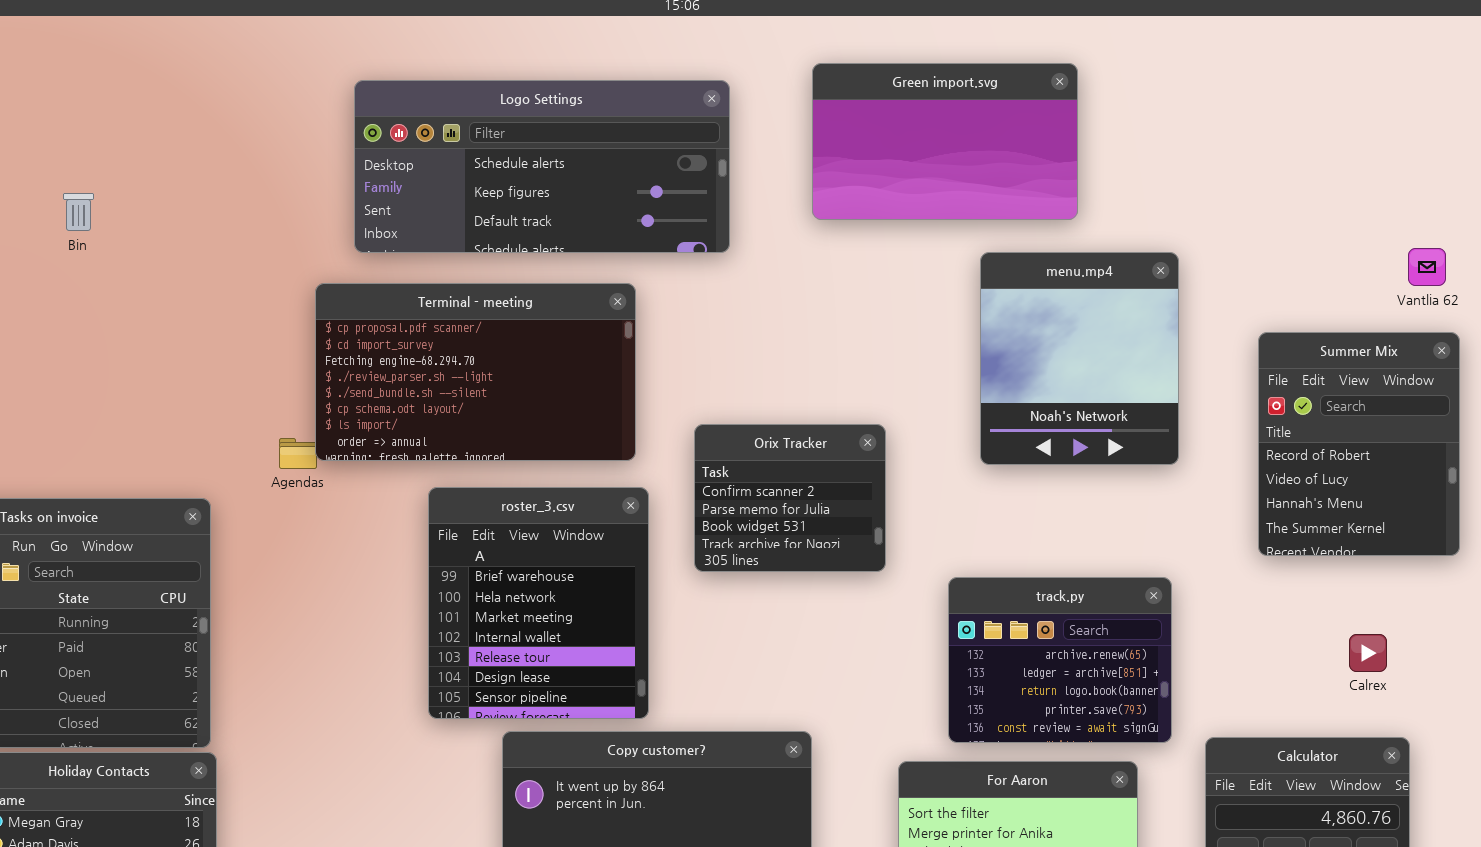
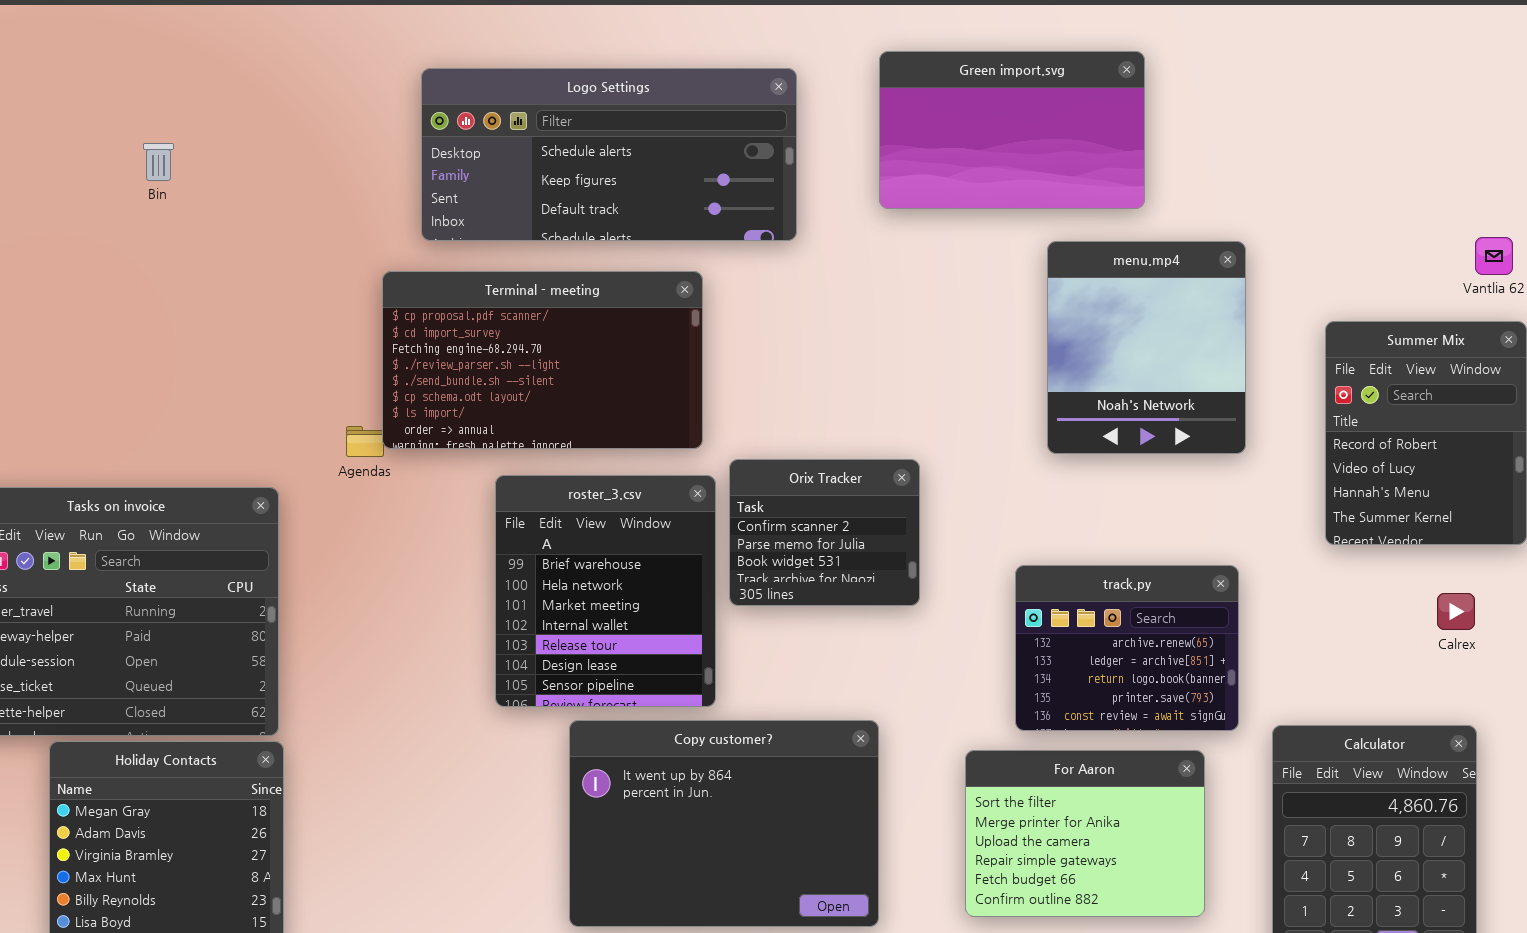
Bin: [63,193,94,231] -> [143,143,174,181], moved
Orix Tracker: [694,424,886,572] -> [729,459,920,606], moved
Calrex: [1349,634,1387,672] -> [1437,593,1475,630], moved

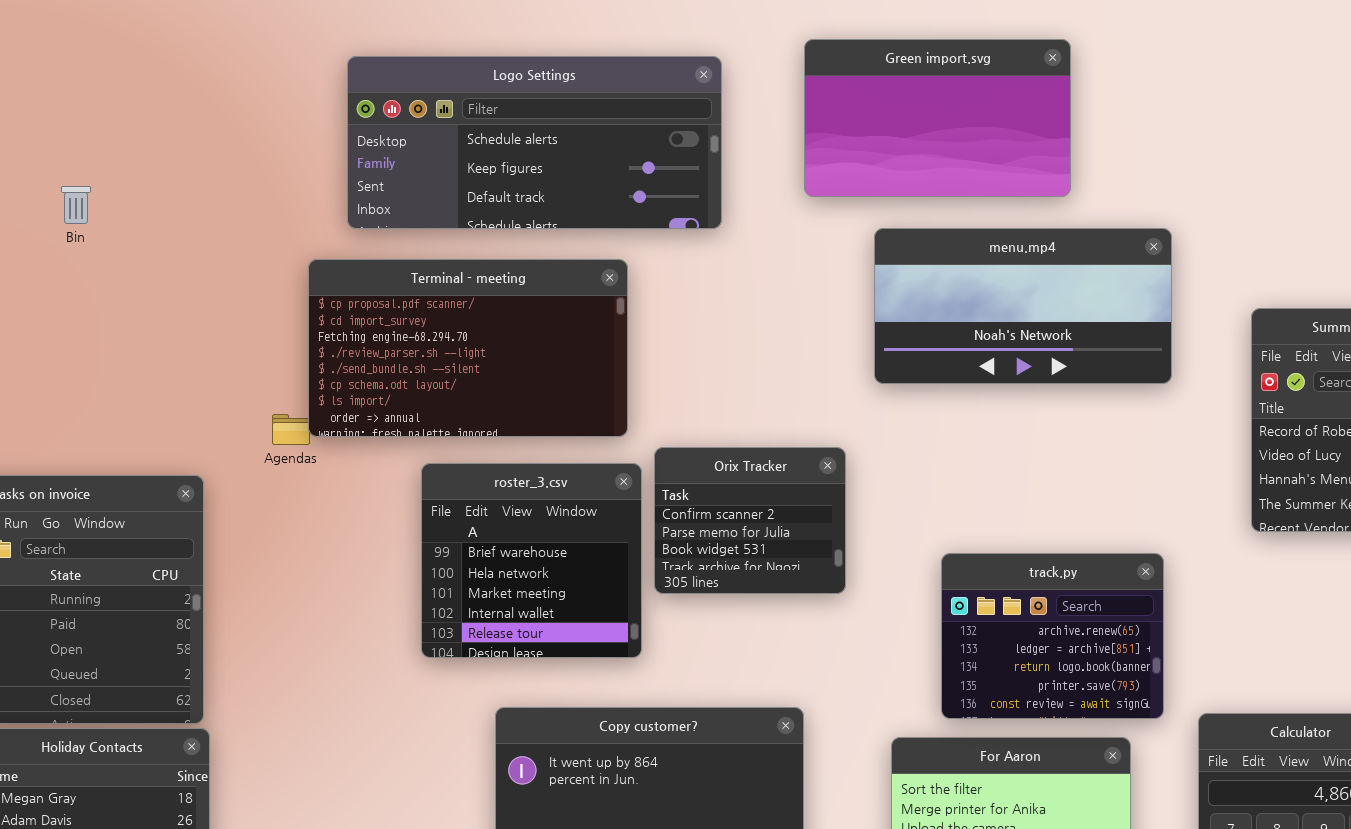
Bin: [143,143,174,181] -> [61,186,91,224], moved
menu.mp4: [1047,241,1246,454] -> [874,228,1172,384], resized
roster_3.csv: [495,475,716,707] -> [421,463,642,658], resized

